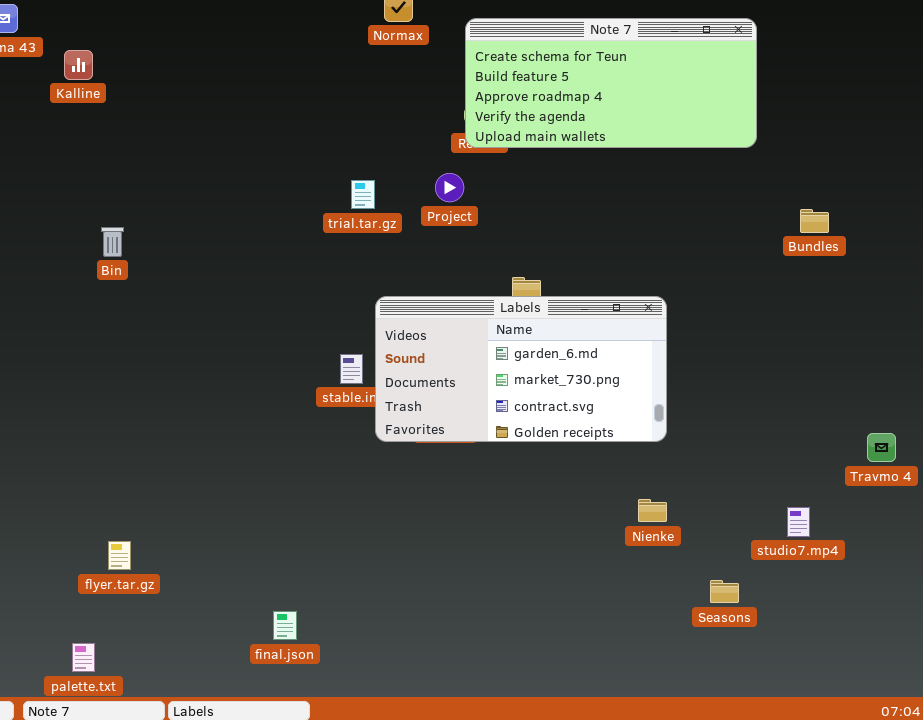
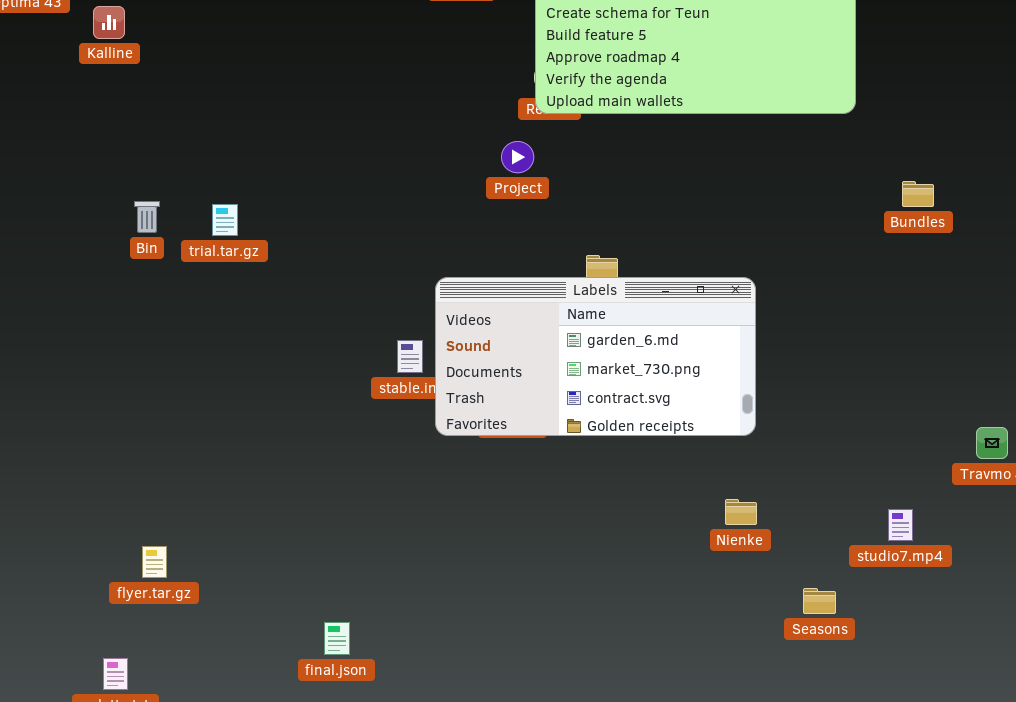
trial.tar.gz: [351,180,375,209] -> [212,204,238,236], moved

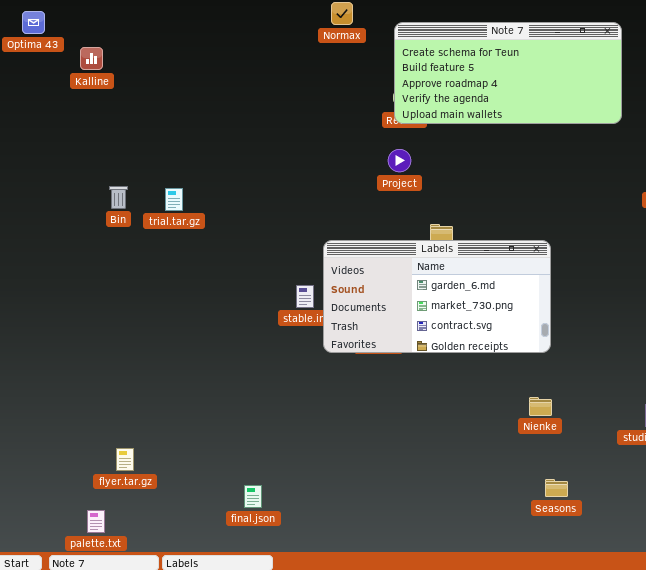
Project: [501,141,534,173] -> [388,149,411,172], moved
flyer.tar.gz: [142,546,167,578] -> [116,448,134,471], moved
Seasons: [803,588,836,614] -> [545,479,568,497], moved

